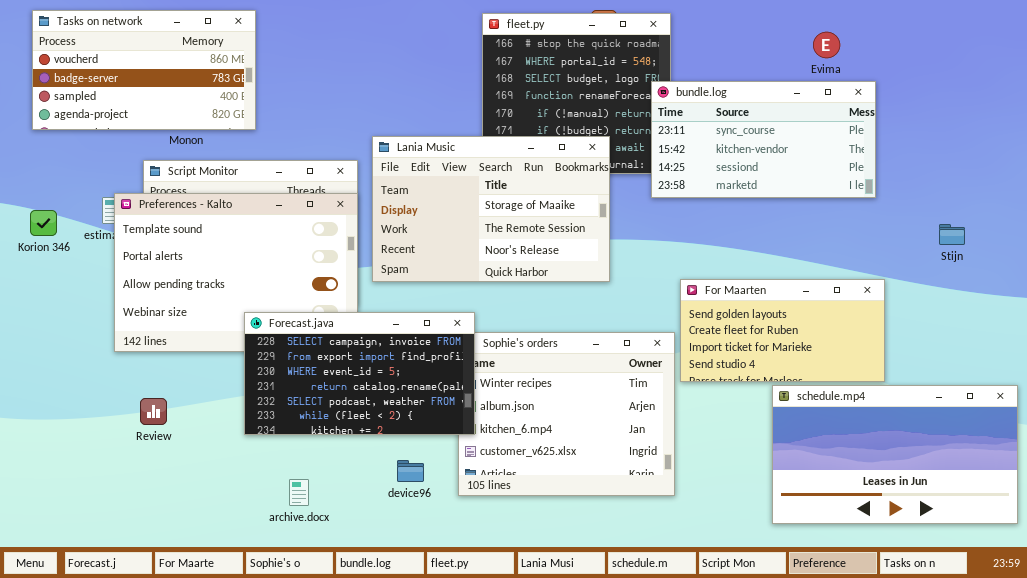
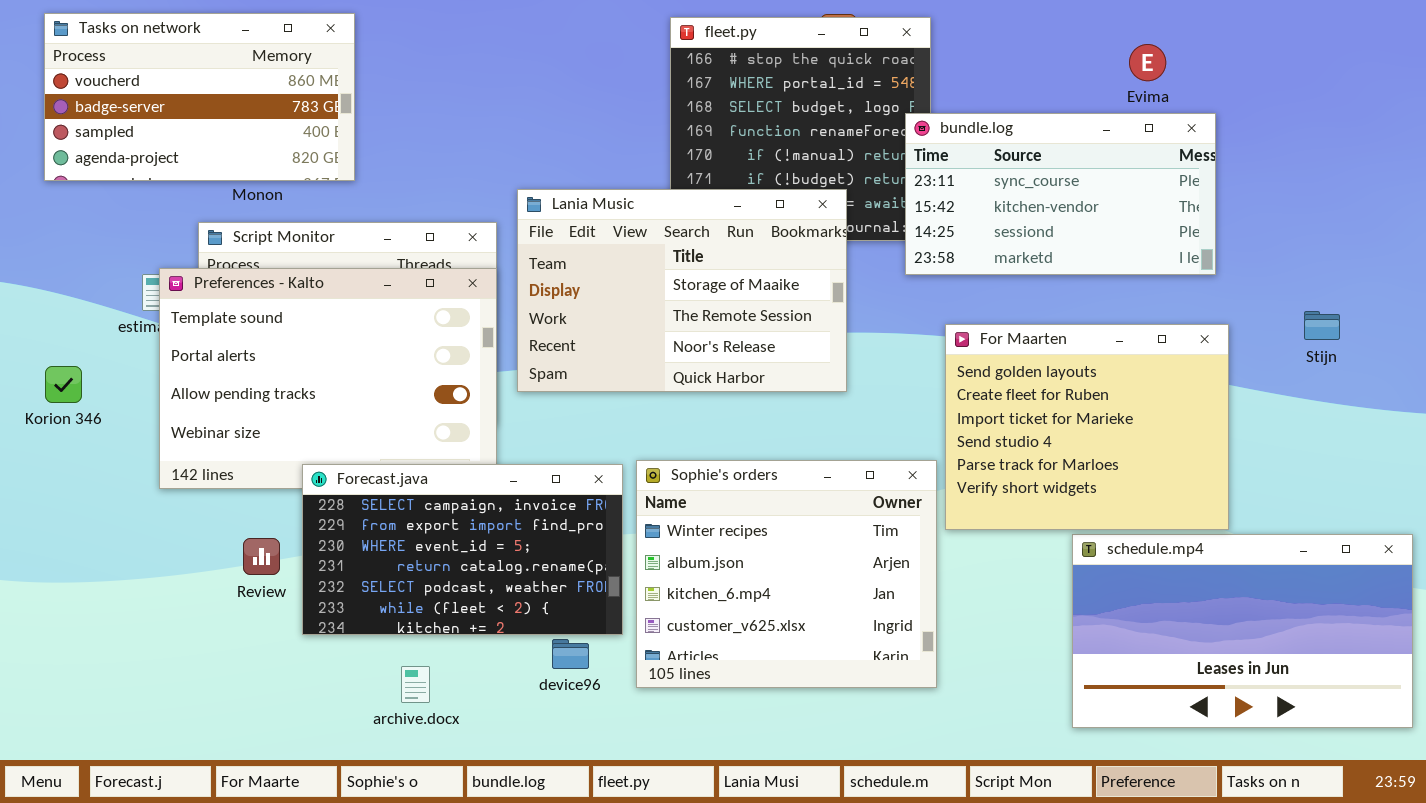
Korion 346: [30,210,57,236] -> [45,366,82,403], moved
For Maarten: [680,279,885,382] -> [945,324,1229,530], resized
Forecast.java: [244,312,475,435] -> [302,464,623,635], moved
Review: [140,398,167,425] -> [243,538,280,575], moved

